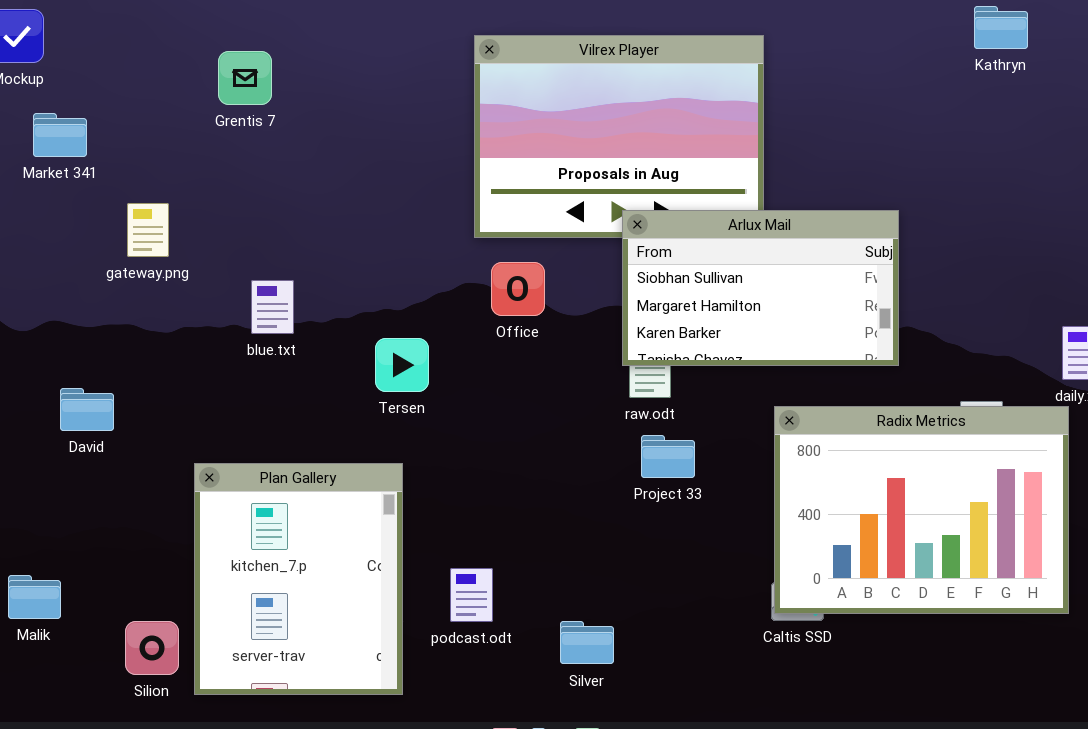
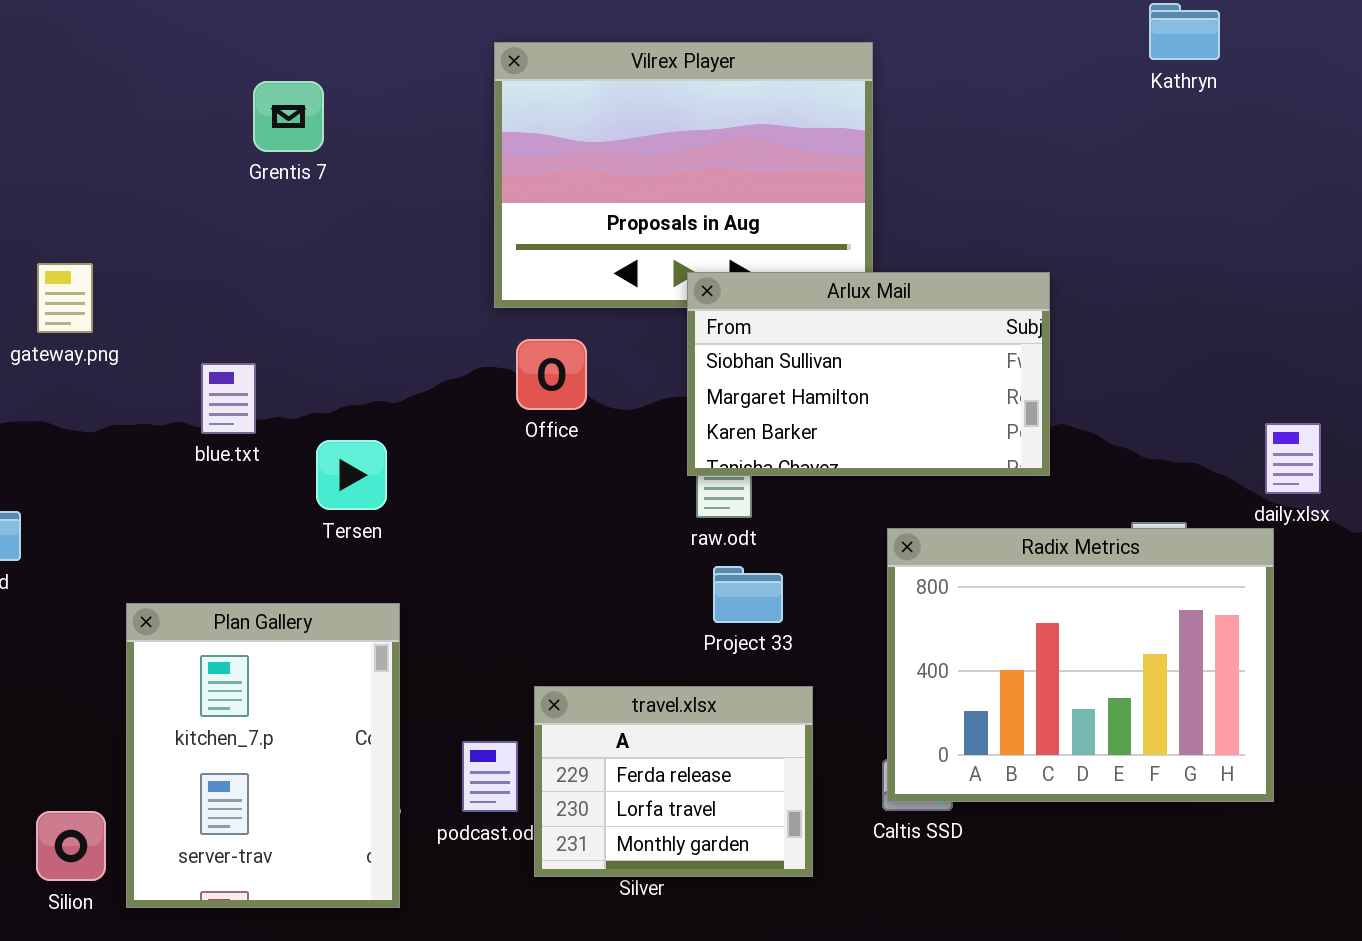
Grentis 7: [218,51,272,105] -> [253,81,324,152], moved
Tersen: [375,338,429,392] -> [316,440,387,510], moved
travel.xlsx: none -> [534,686,813,877], opened

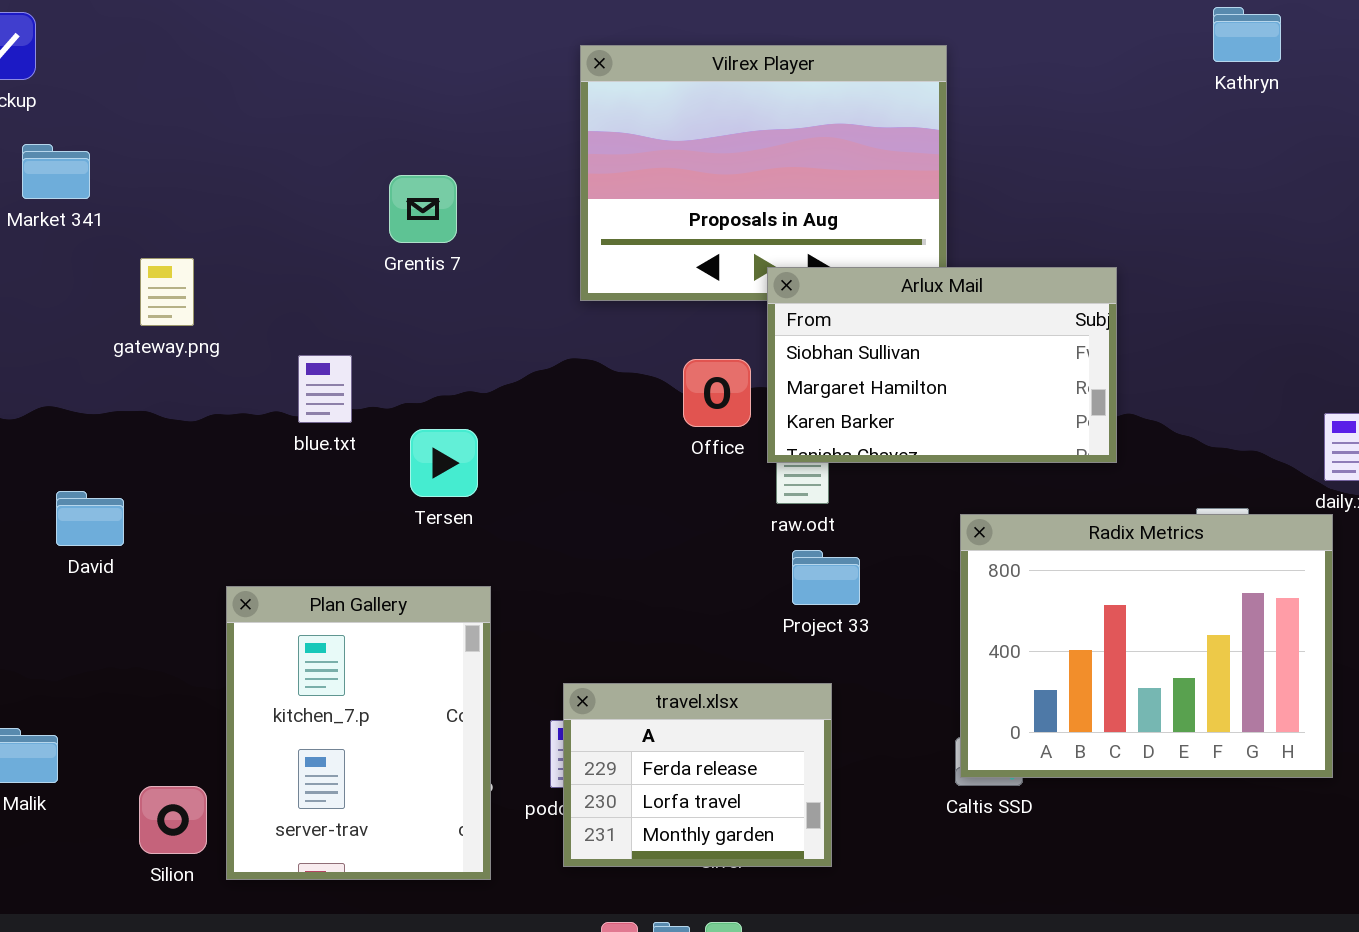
Grentis 7: [253,81,324,152] -> [389,175,457,243], moved
Office: [516,339,587,410] -> [683,359,751,427], moved
travel.xlsx: [534,686,813,877] -> [563,683,832,867], moved

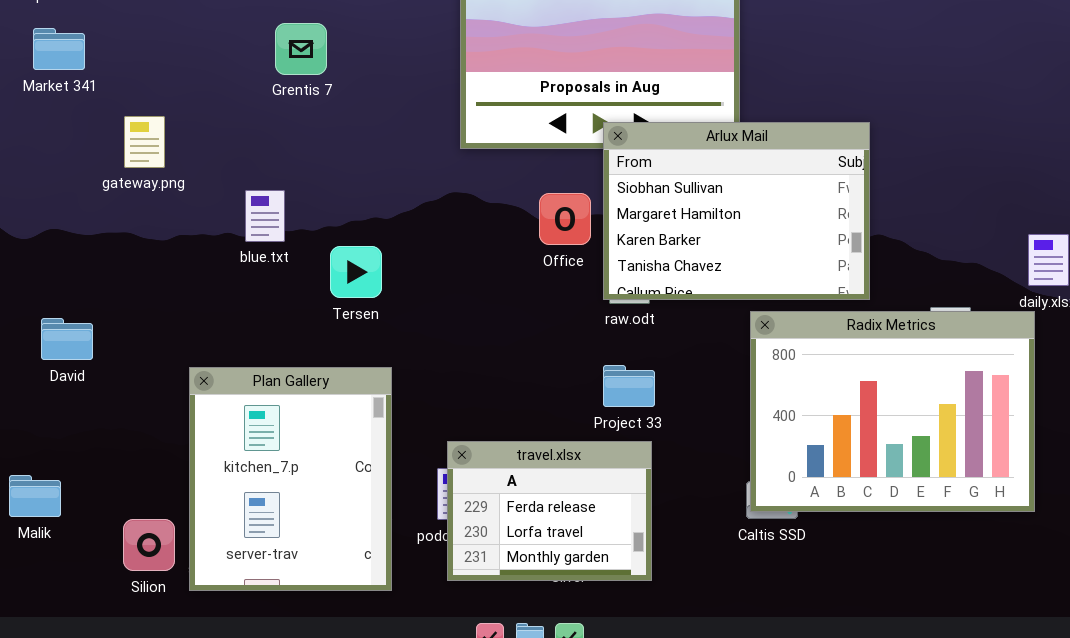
Grentis 7: [389,175,457,243] -> [275,23,327,75], moved
Arlux Mail: [767,267,1117,463] -> [603,122,870,300], resized
David: [56,491,124,546] -> [41,318,93,360], moved
Project 33: [792,550,860,605] -> [603,365,655,407], moved

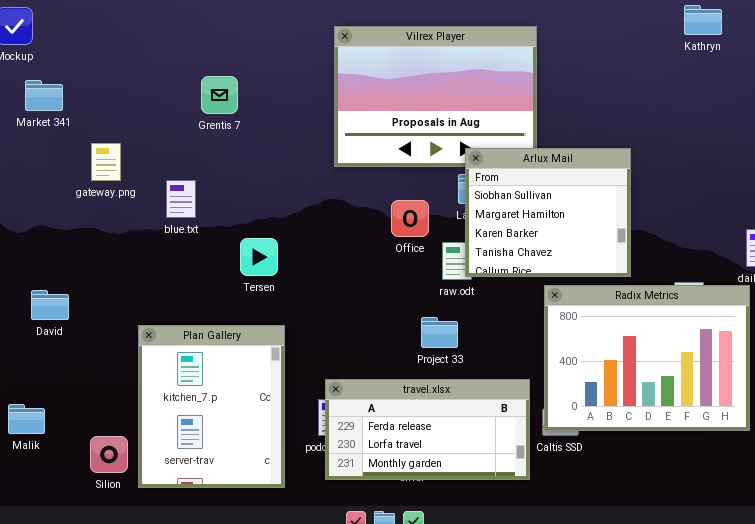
Arlux Mail: [603,122,870,300] -> [465,148,631,277], resized
blue.txt: [245,190,285,242] -> [166,180,196,218], moved
Project 33: [603,365,655,407] -> [421,317,458,348], moved
travel.xlsx: [447,441,652,581] -> [325,379,530,480], resized

